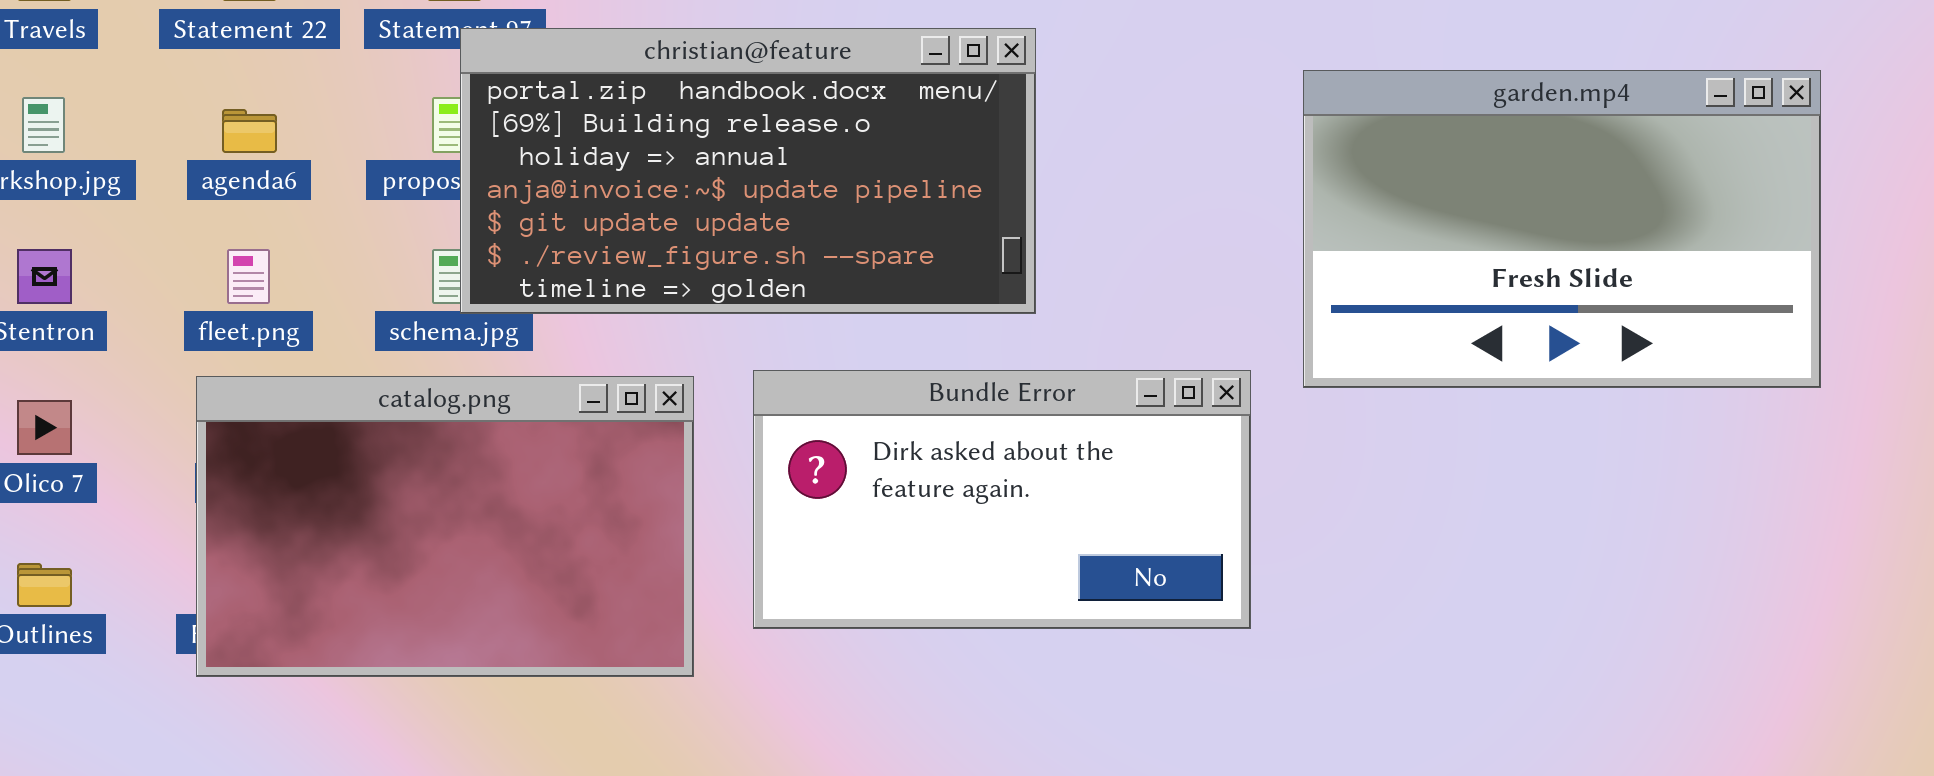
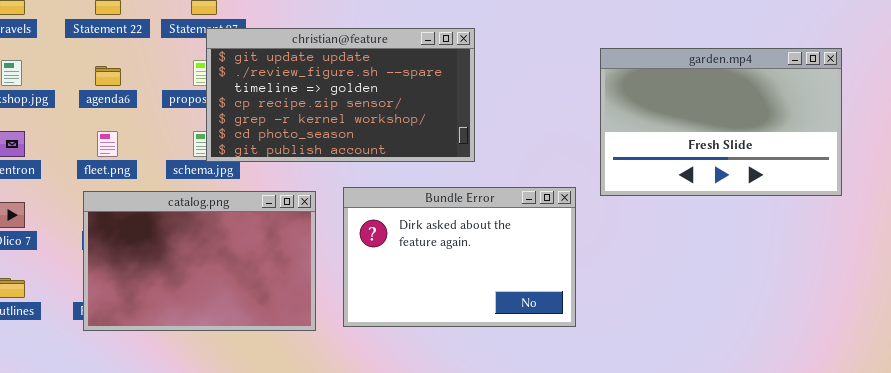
christian@feature: [460,28,1036,314] -> [206,28,475,162], scrolled down 4 rows
Bundle Error: [753,370,1251,629] -> [343,187,576,327], resized

